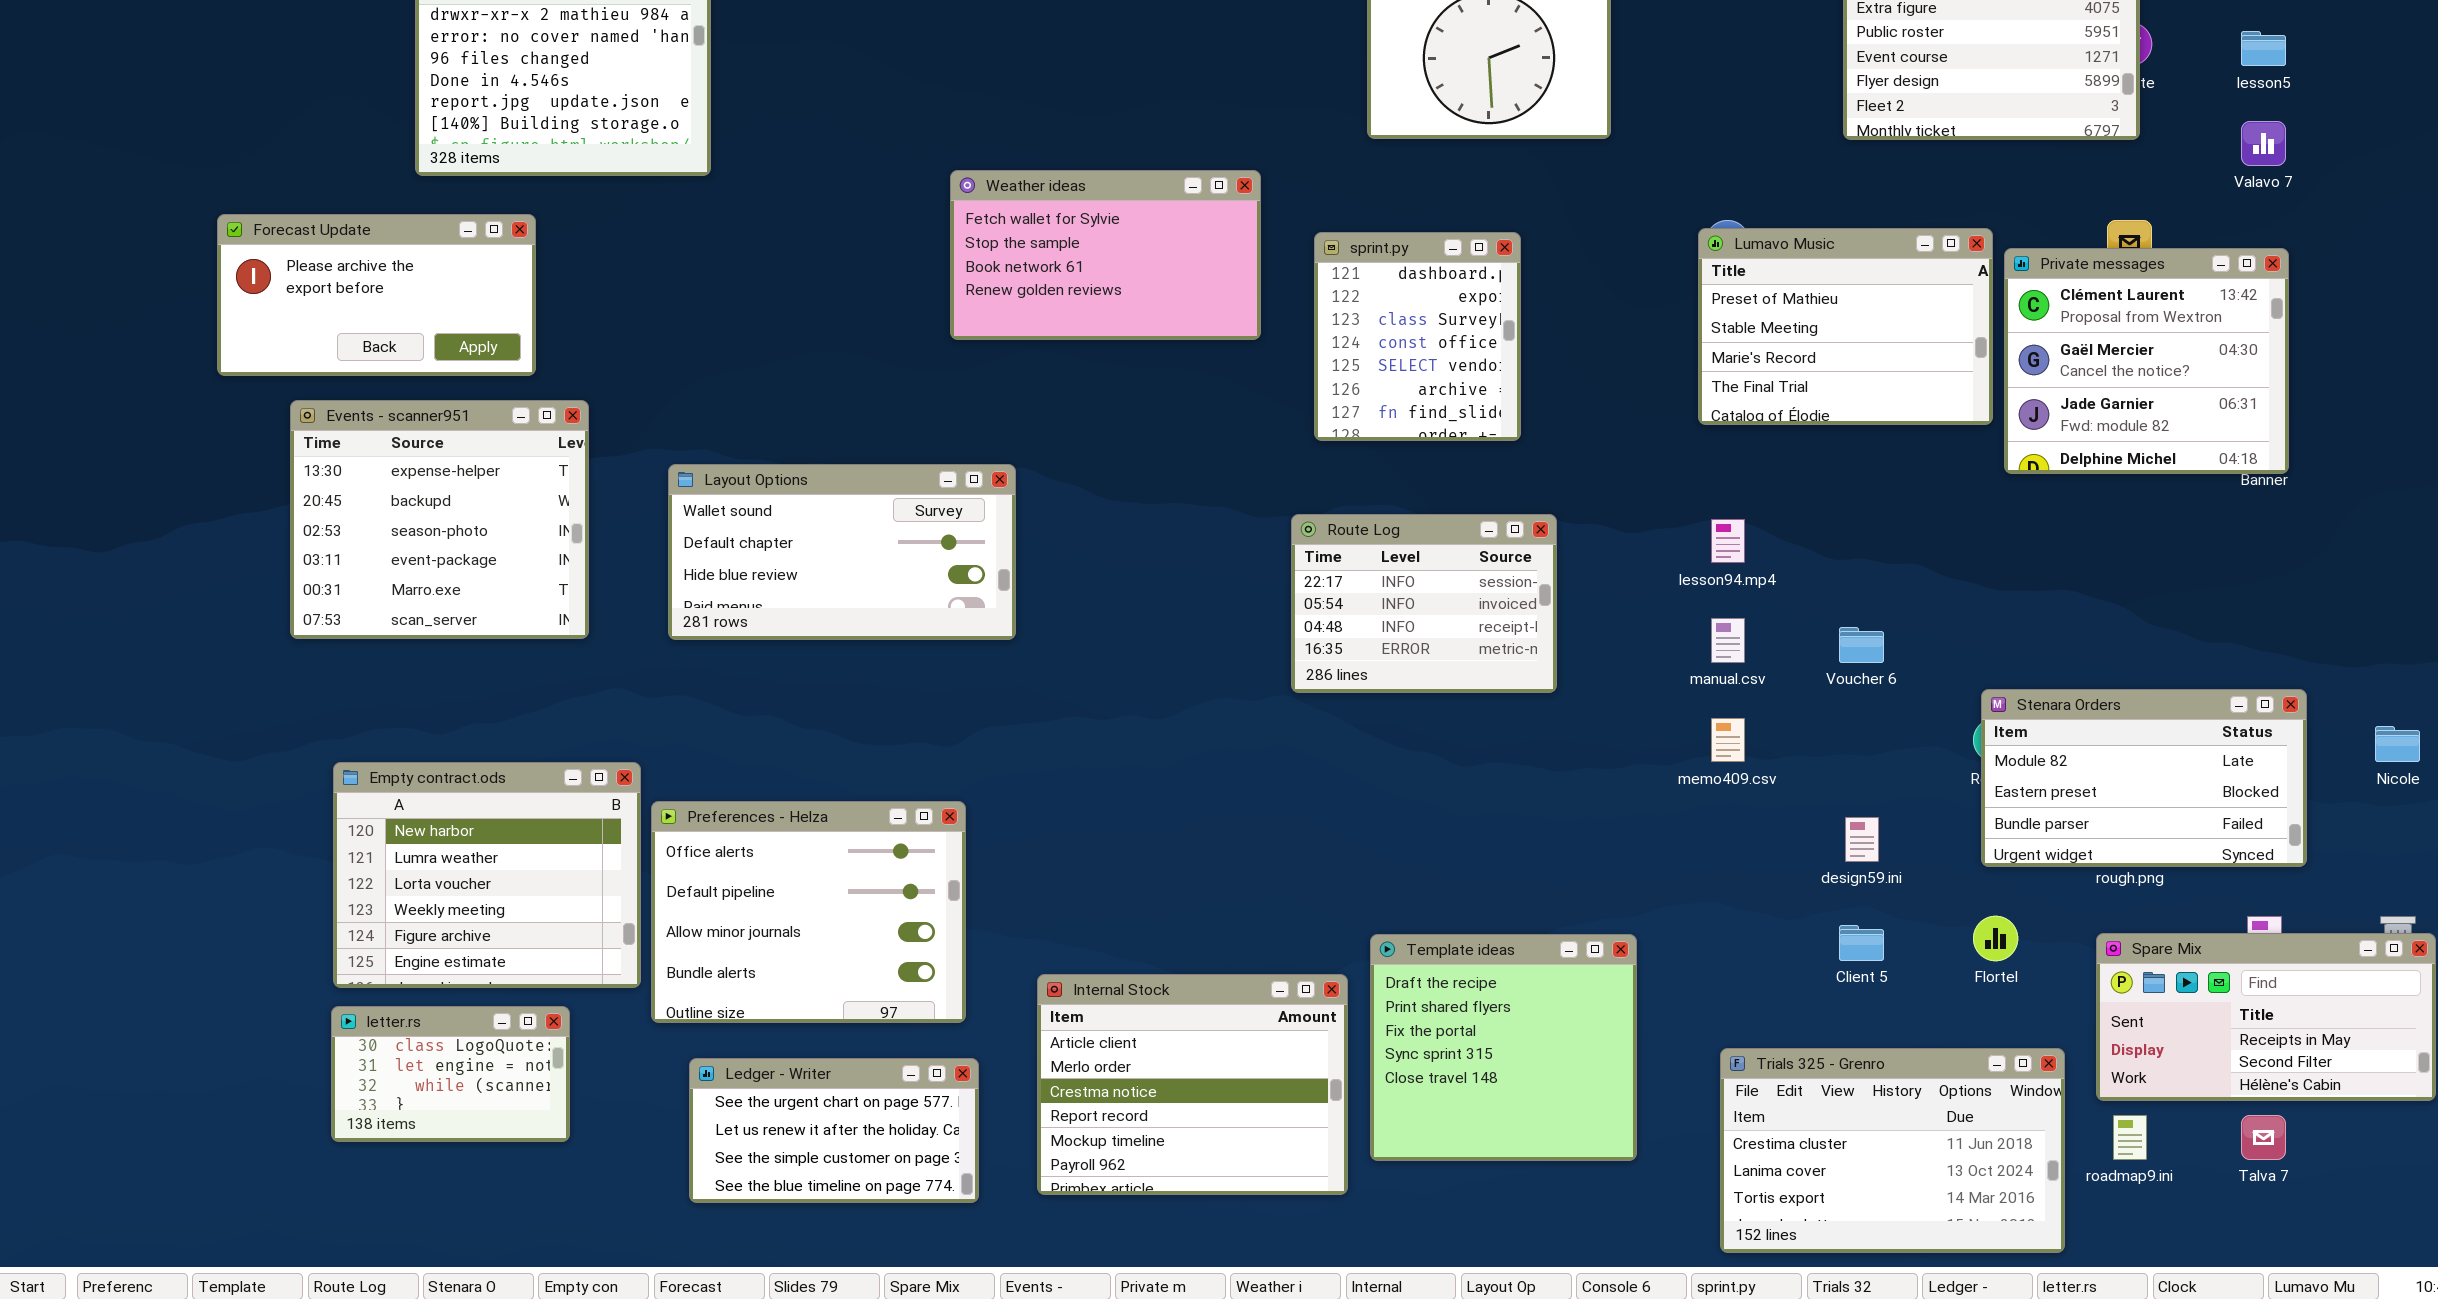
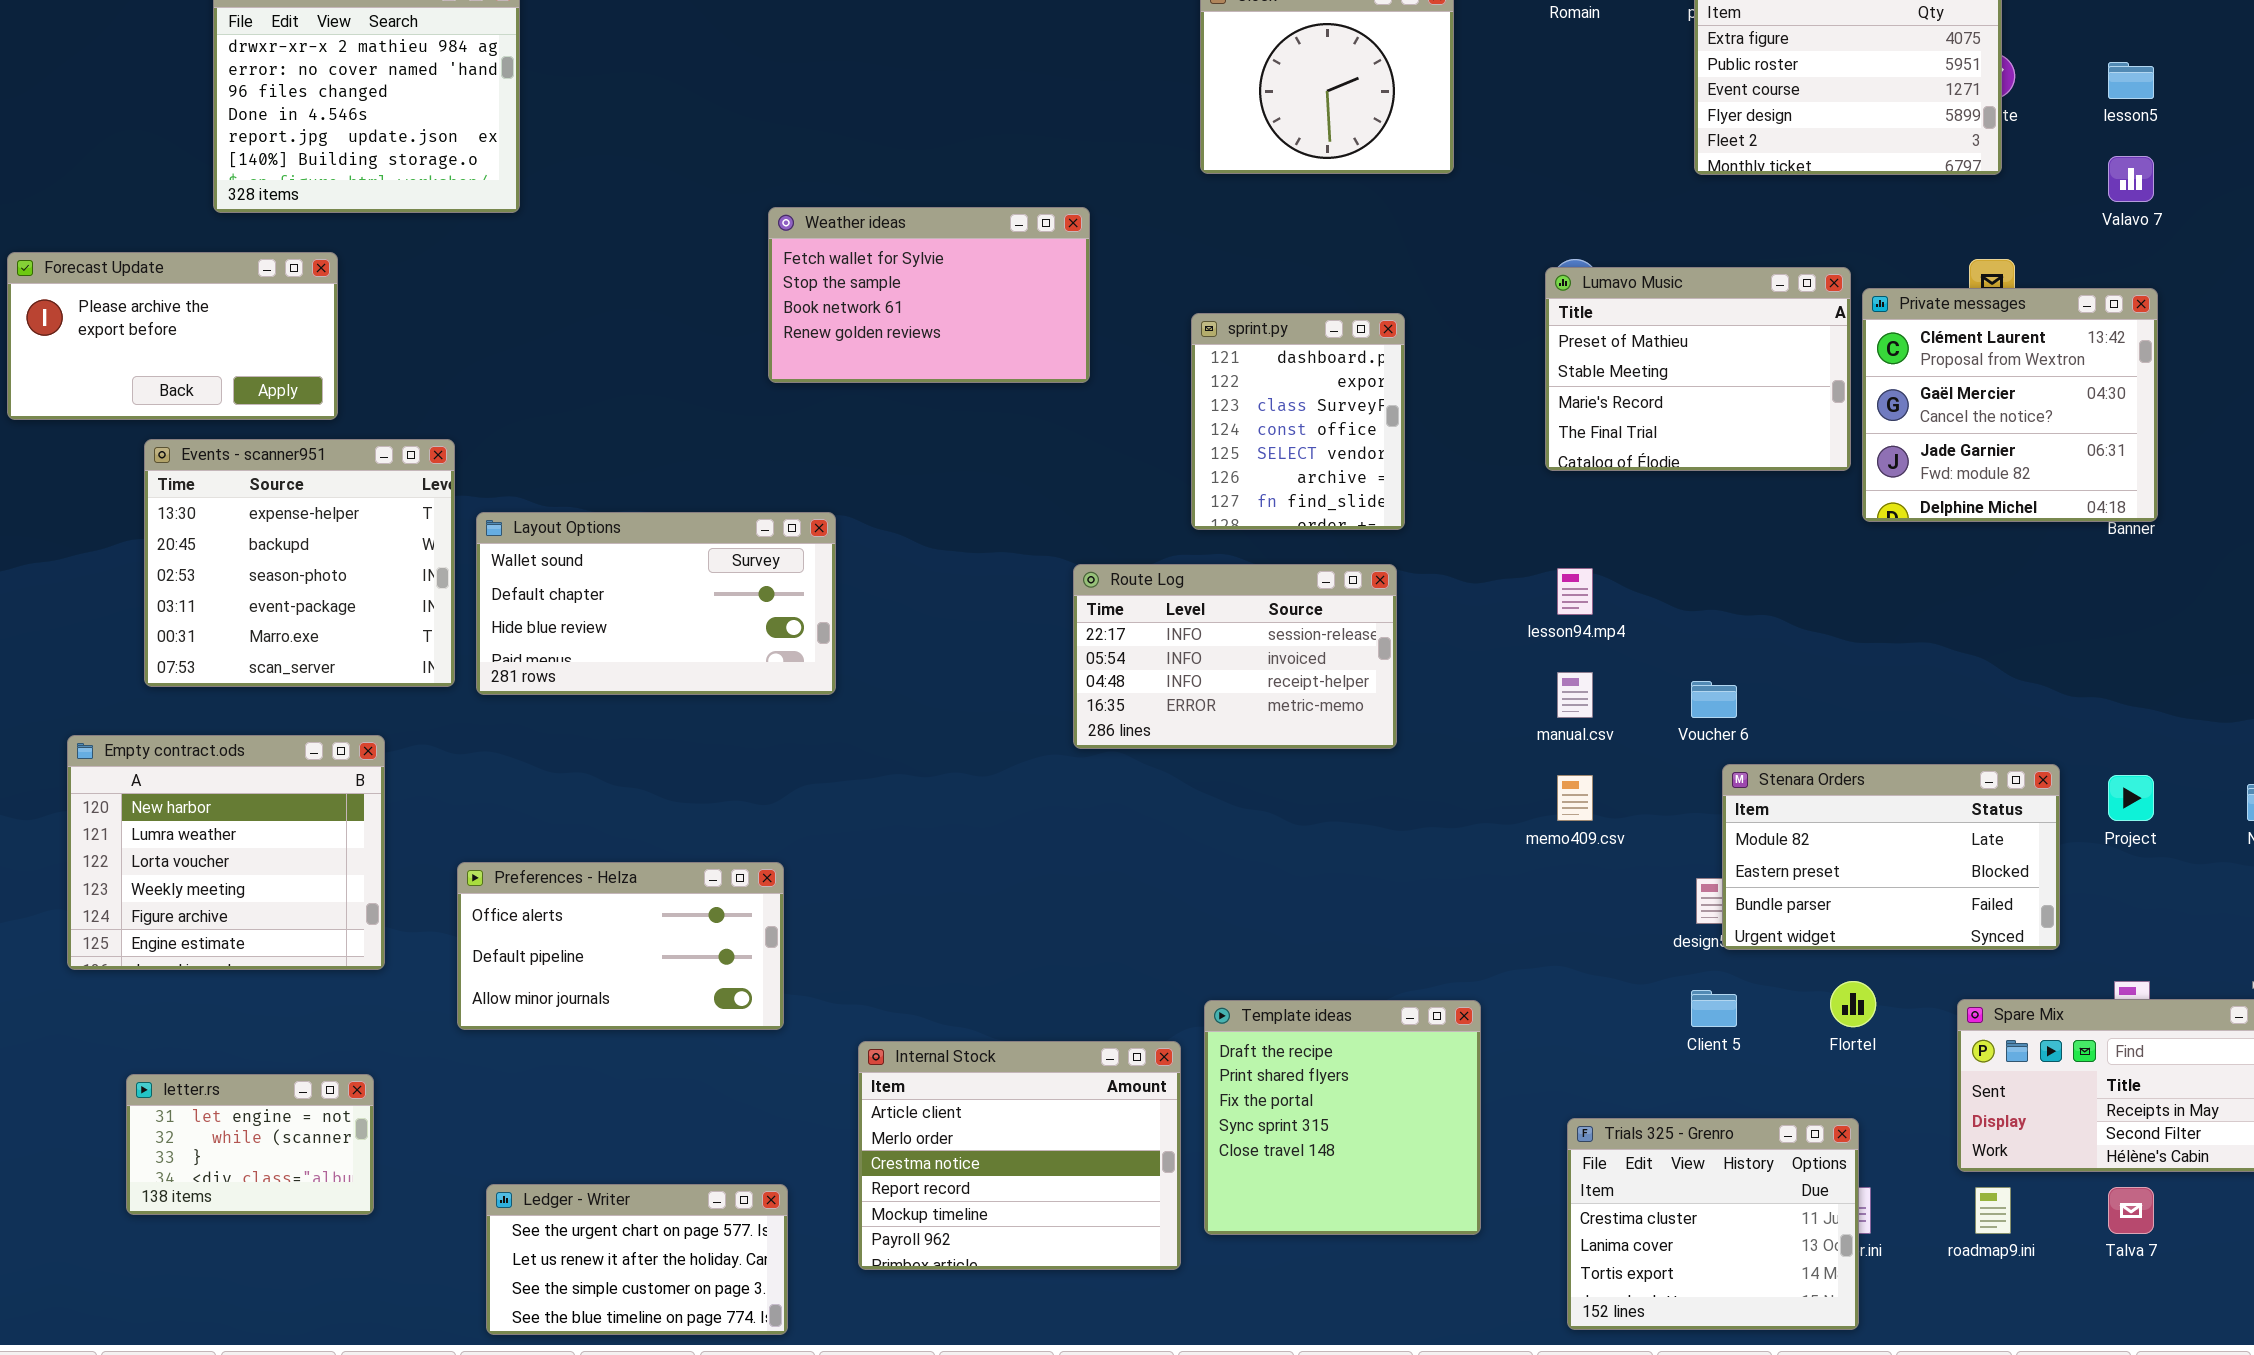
sprint.py: [1314,232,1521,441] -> [1191,313,1405,530], moved
Events - scanner951: [290,400,589,639] -> [144,439,455,687], moved
Route Log: [1291,514,1557,693] -> [1073,564,1397,749], resized
Stenara Orders: [1981,689,2307,867] -> [1722,764,2060,950], moved
Empty contract.ods: [333,762,641,988] -> [67,735,385,970], moved
Preferences - Helza: [651,801,966,1023] -> [457,862,784,1030], resized
letter.rs: [331,1006,570,1142] -> [126,1074,374,1215], scrolled down 1 row
Trials 325 - Grenro: [1720,1048,2065,1253] -> [1567,1118,1859,1330], resized
Ledger - Writer: [689,1058,979,1203] -> [486,1184,788,1335], moved

